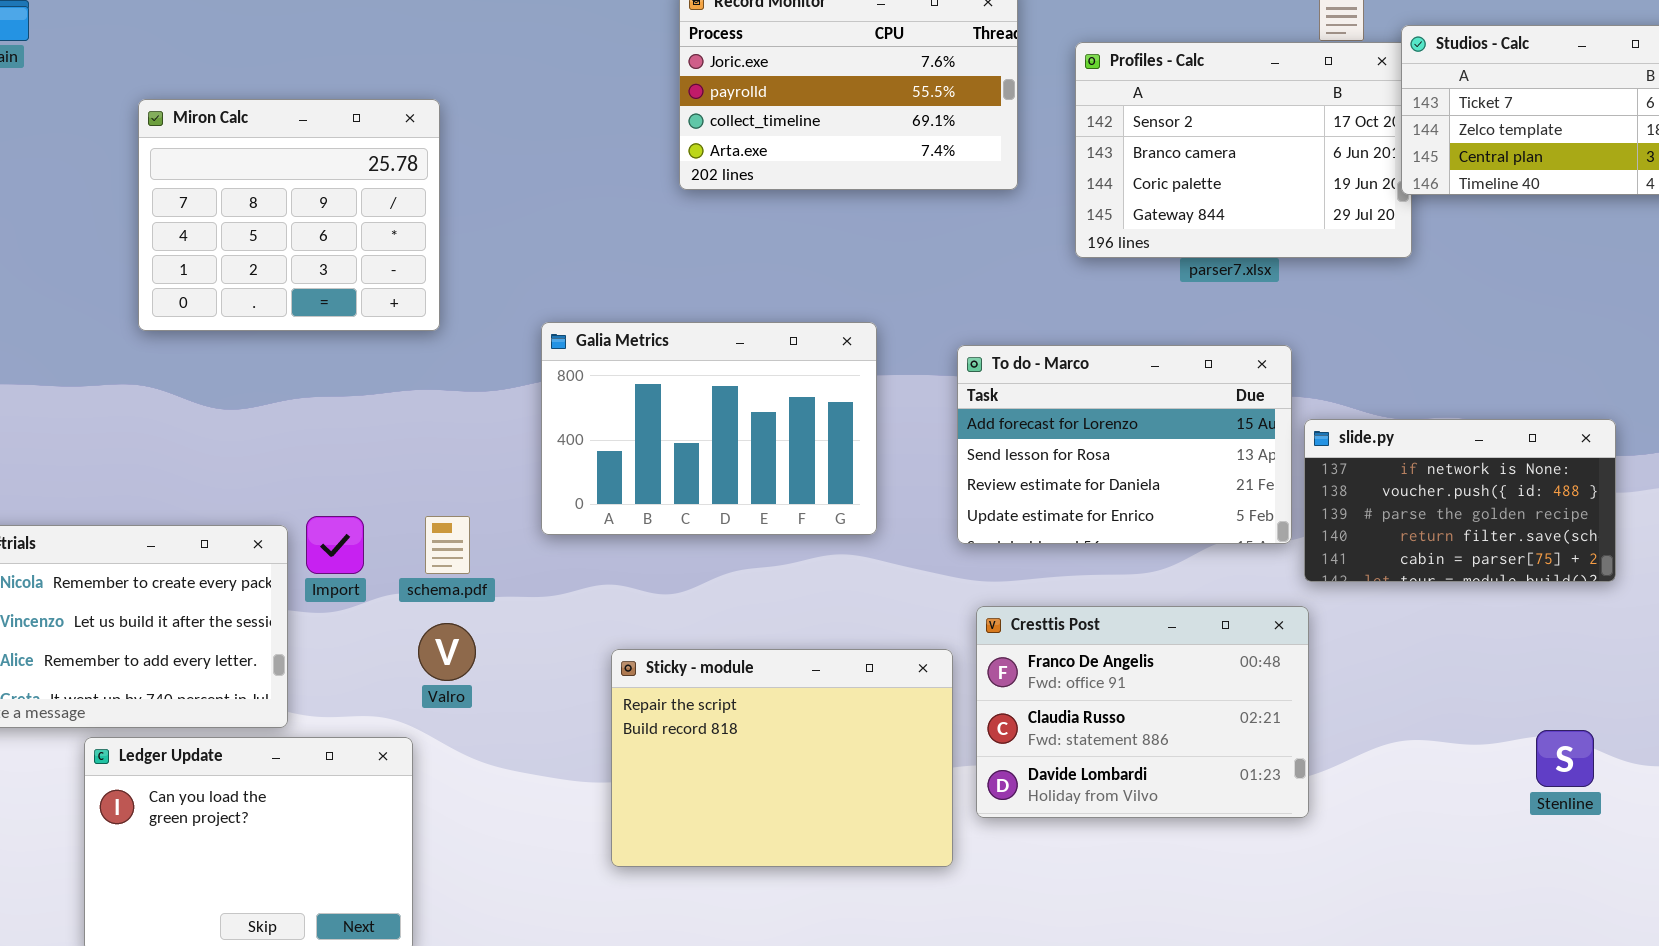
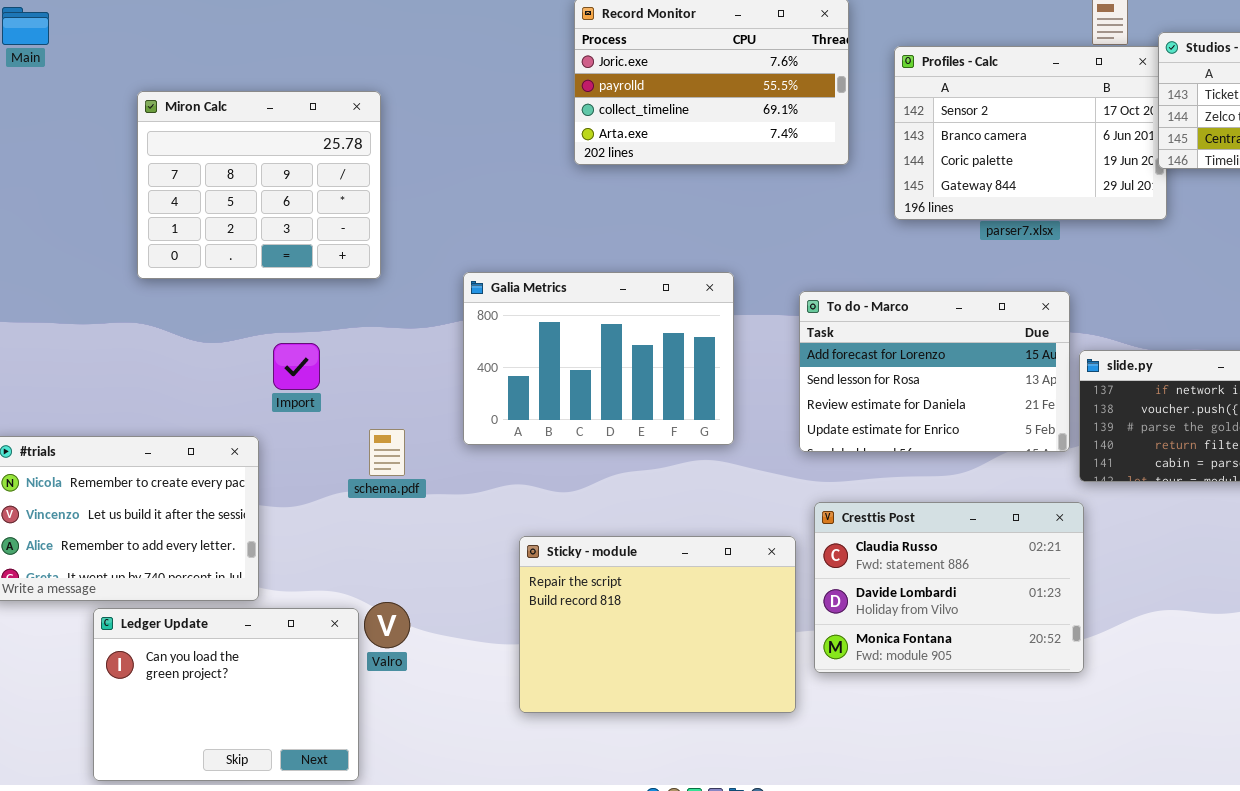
Import: [306,516,364,574] -> [273,343,320,390], moved
Cresttis Post: [976,606,1309,818] -> [814,502,1084,673], scrolled down 1 row
Valro: [418,623,476,681] -> [364,602,410,648], moved

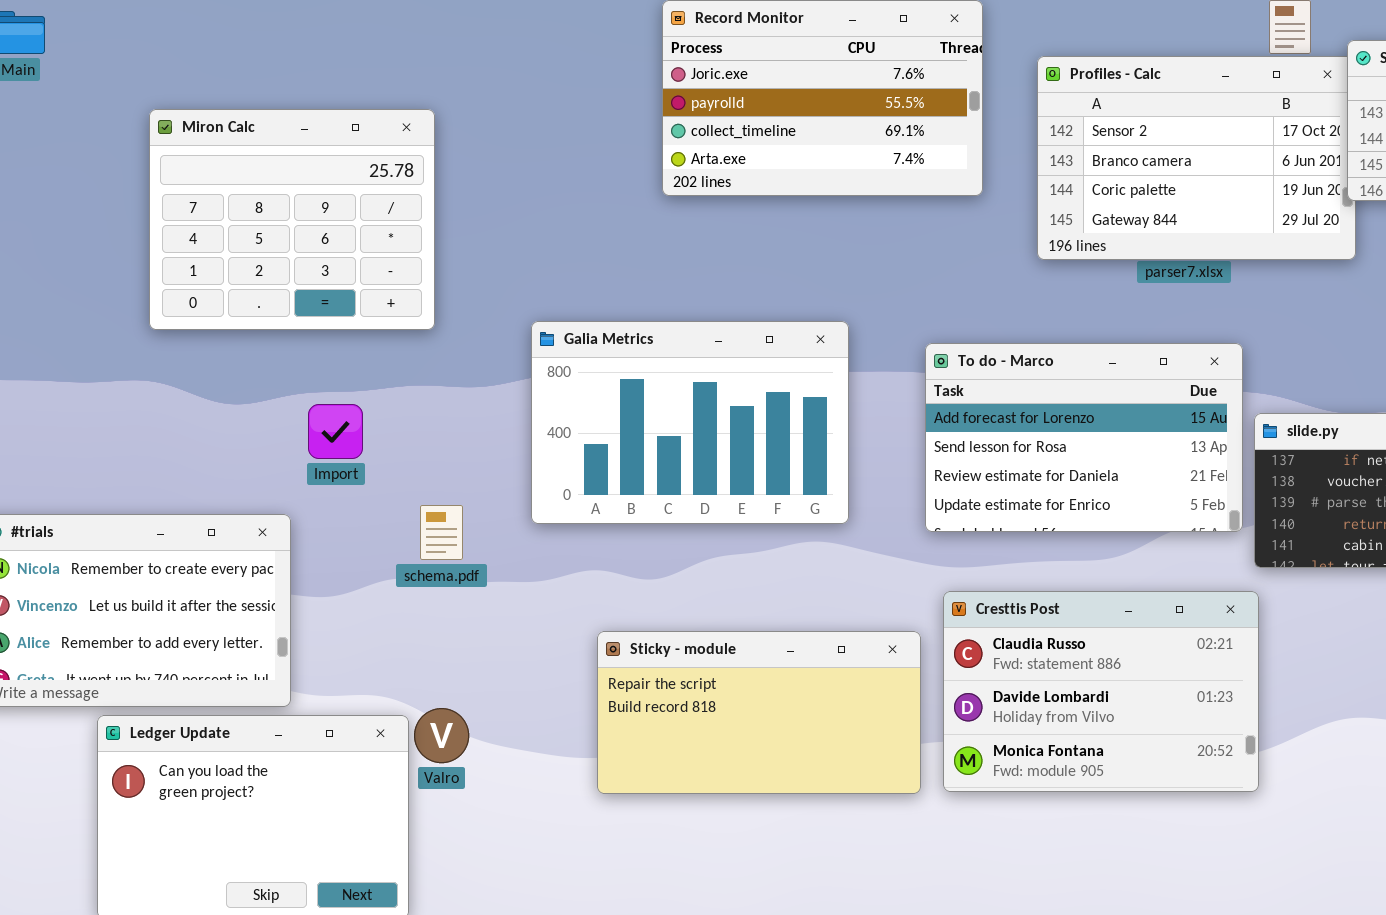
Sticky - module: [519,536,796,713] -> [597,631,921,794], resized

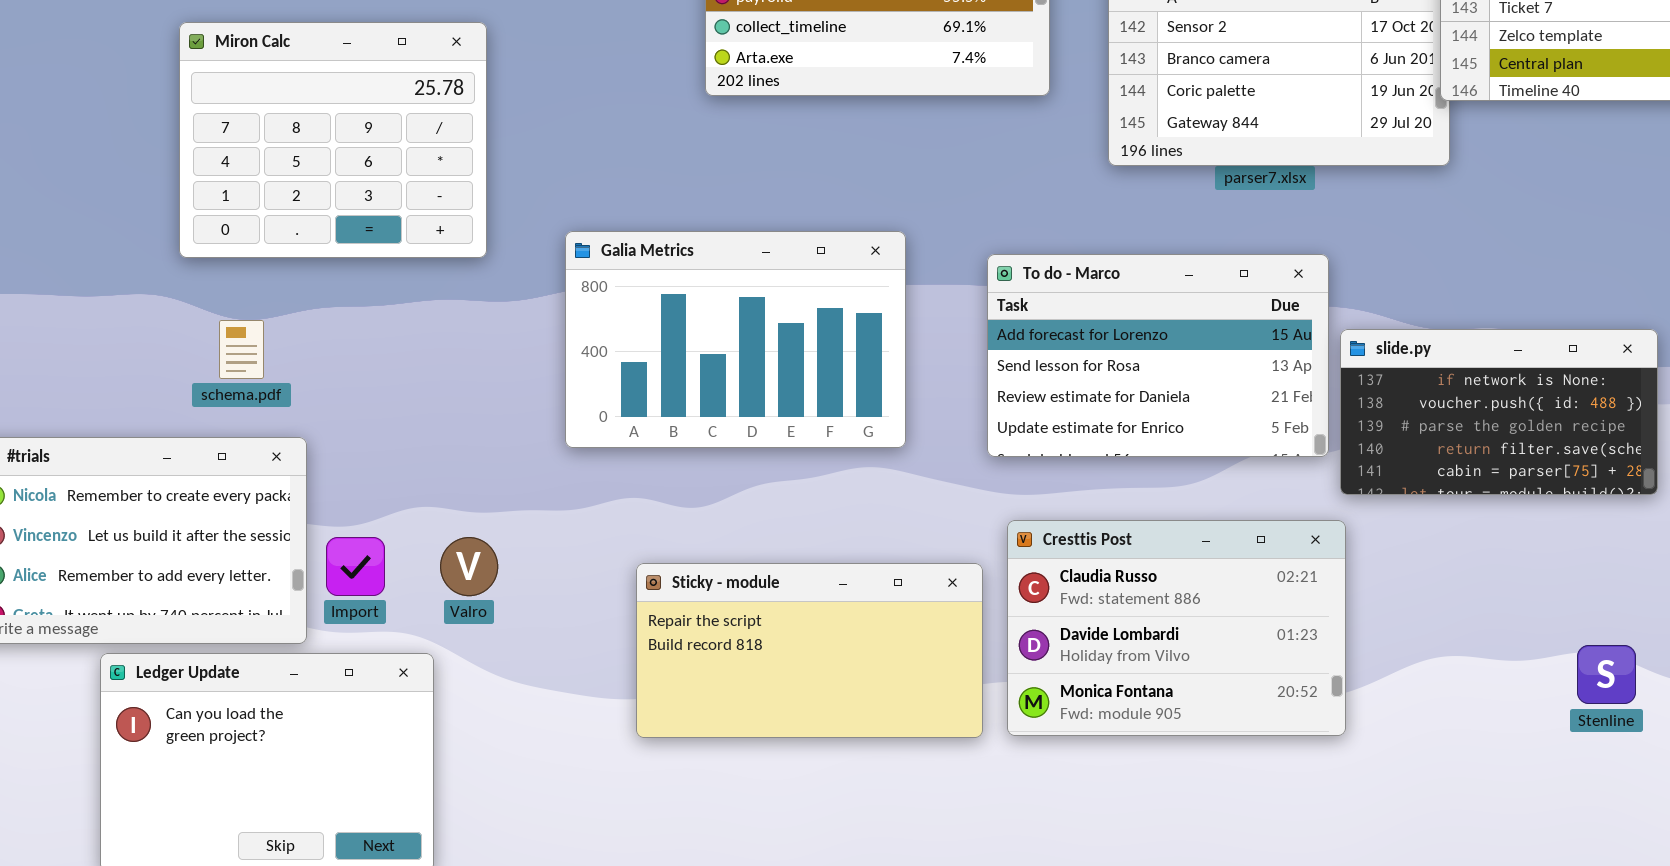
Miron Calc: [149,109,435,330] -> [179,22,487,258], moved
Import: [308,404,363,459] -> [326,537,385,596], moved
schema.pdf: [420,505,463,560] -> [219,320,264,379], moved
Valro: [414,708,469,763] -> [440,537,498,596], moved

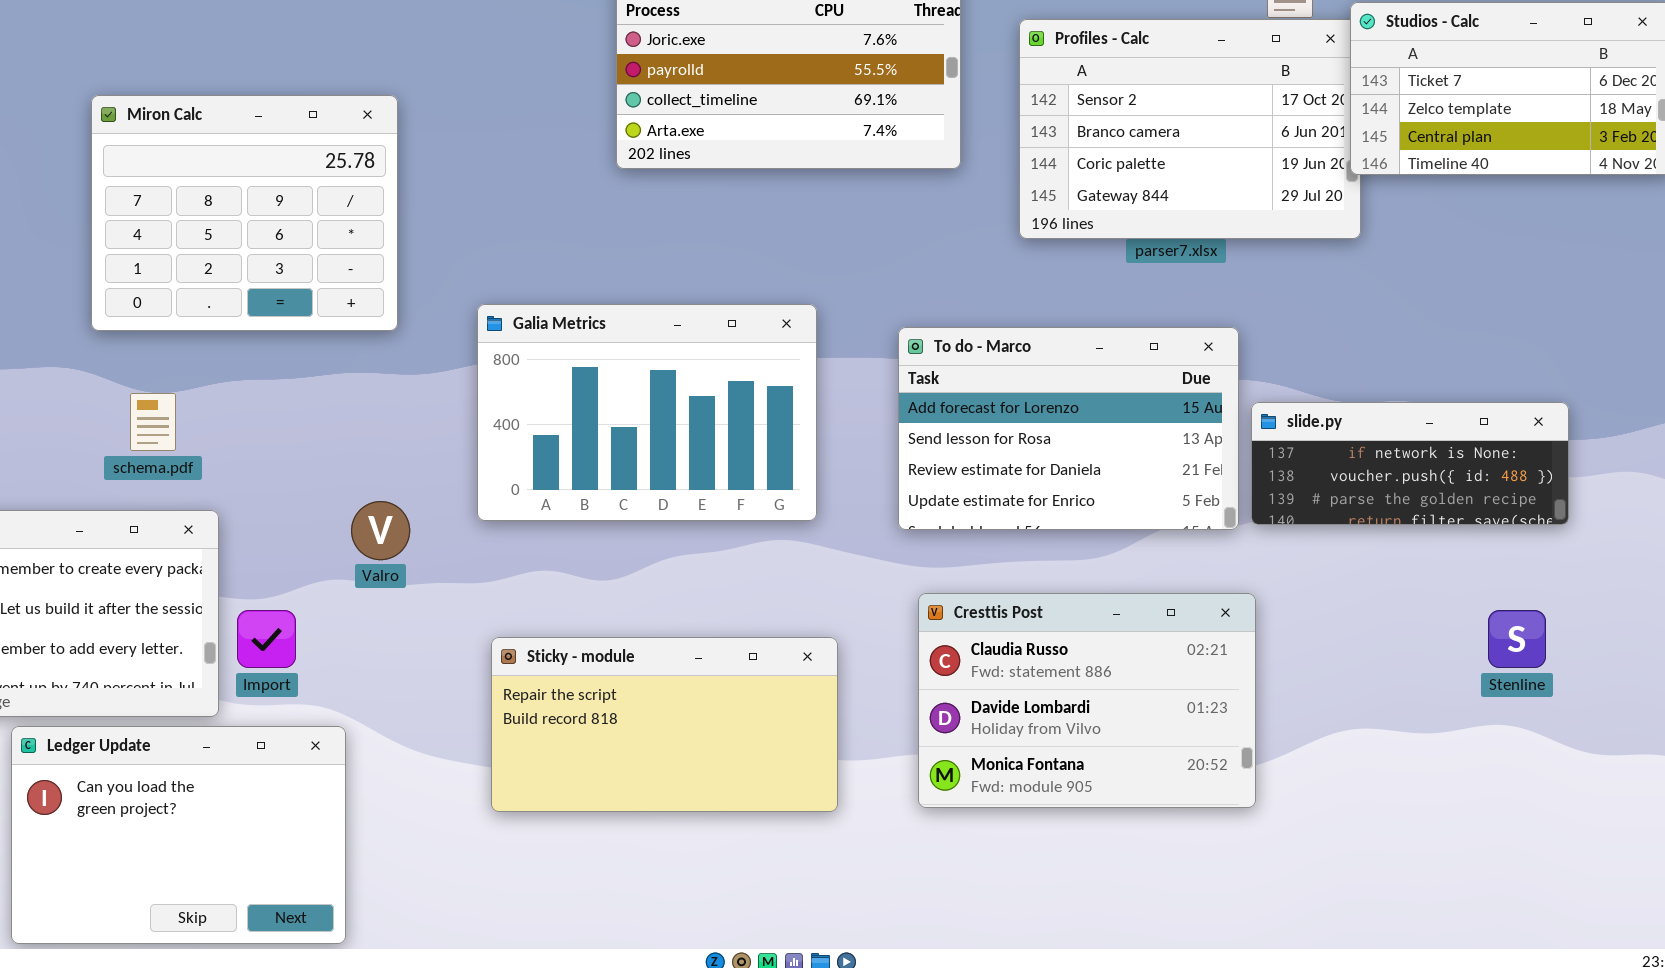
slide.py: [1340,329,1658,495] -> [1251,402,1569,525], resized
Valro: [440,537,498,596] -> [351,501,410,560], moved
Sticky - module: [636,563,983,738] -> [491,637,838,812], moved
Stenline: [1577,645,1636,704] -> [1488,610,1546,668], moved

